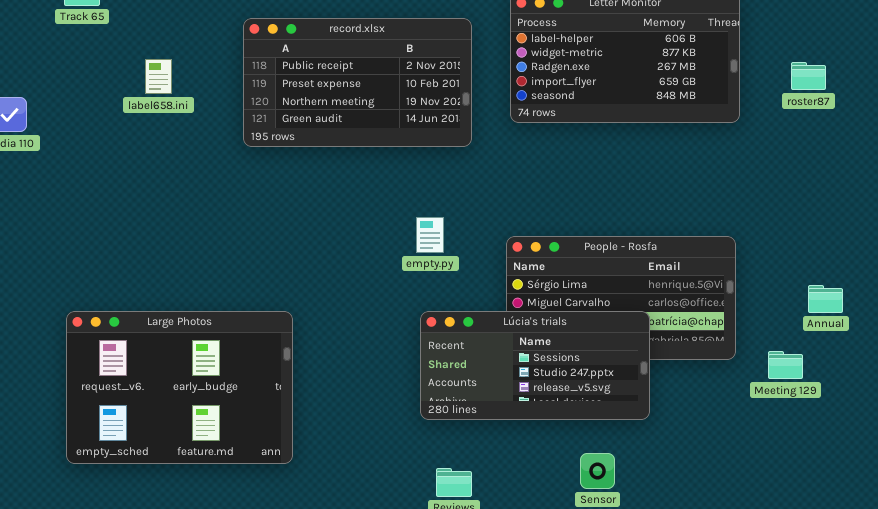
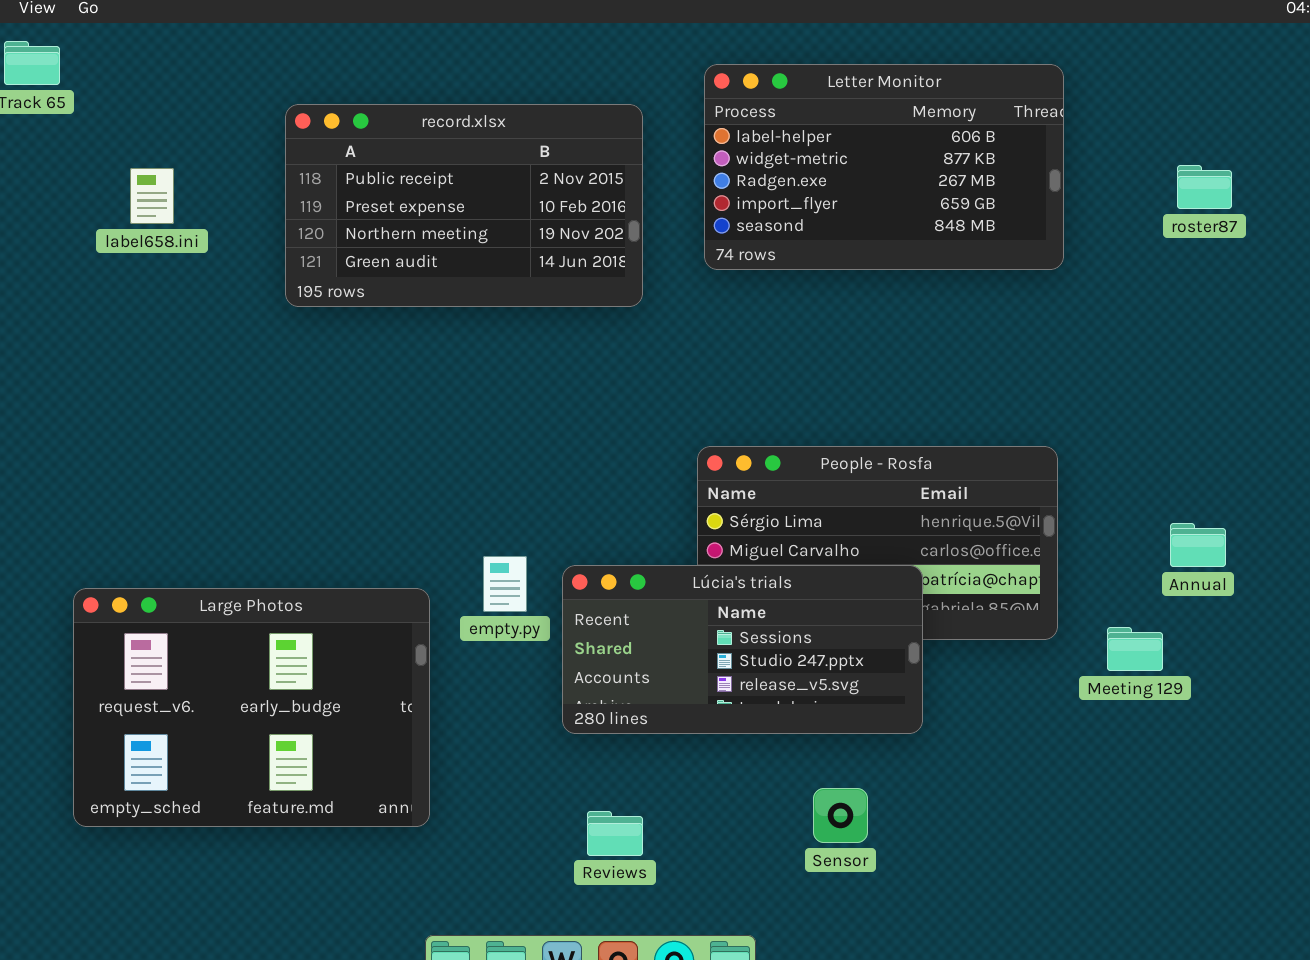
roster87: [791,62,826,90] -> [1177,165,1232,209], moved
empty.py: [416,217,444,253] -> [483,556,527,612], moved
Large Photos: [66,311,293,464] -> [73,588,430,827], moved

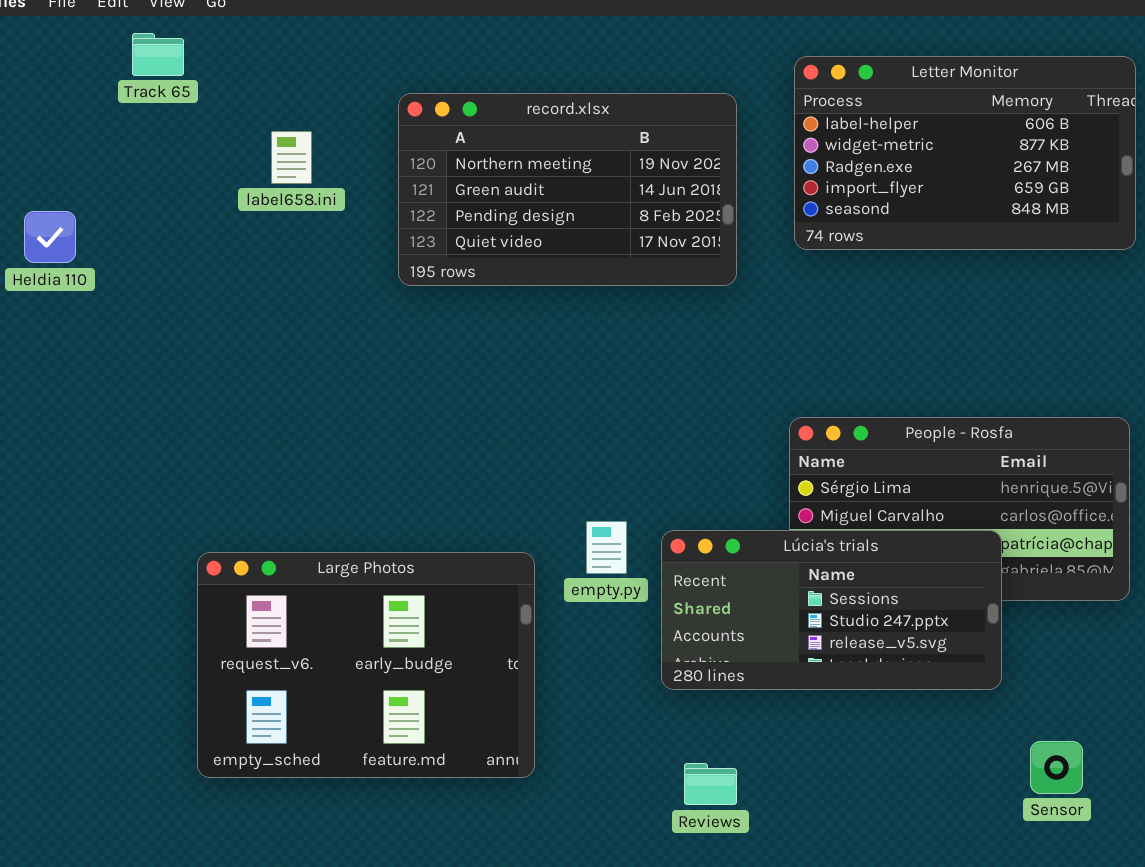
record.xlsx: [285,104,643,307] -> [398,93,737,286], scrolled down 2 rows
label658.ini: [130,168,174,224] -> [271,131,312,184], moved
Sensor: [813,788,868,843] -> [1030,741,1083,794], moved

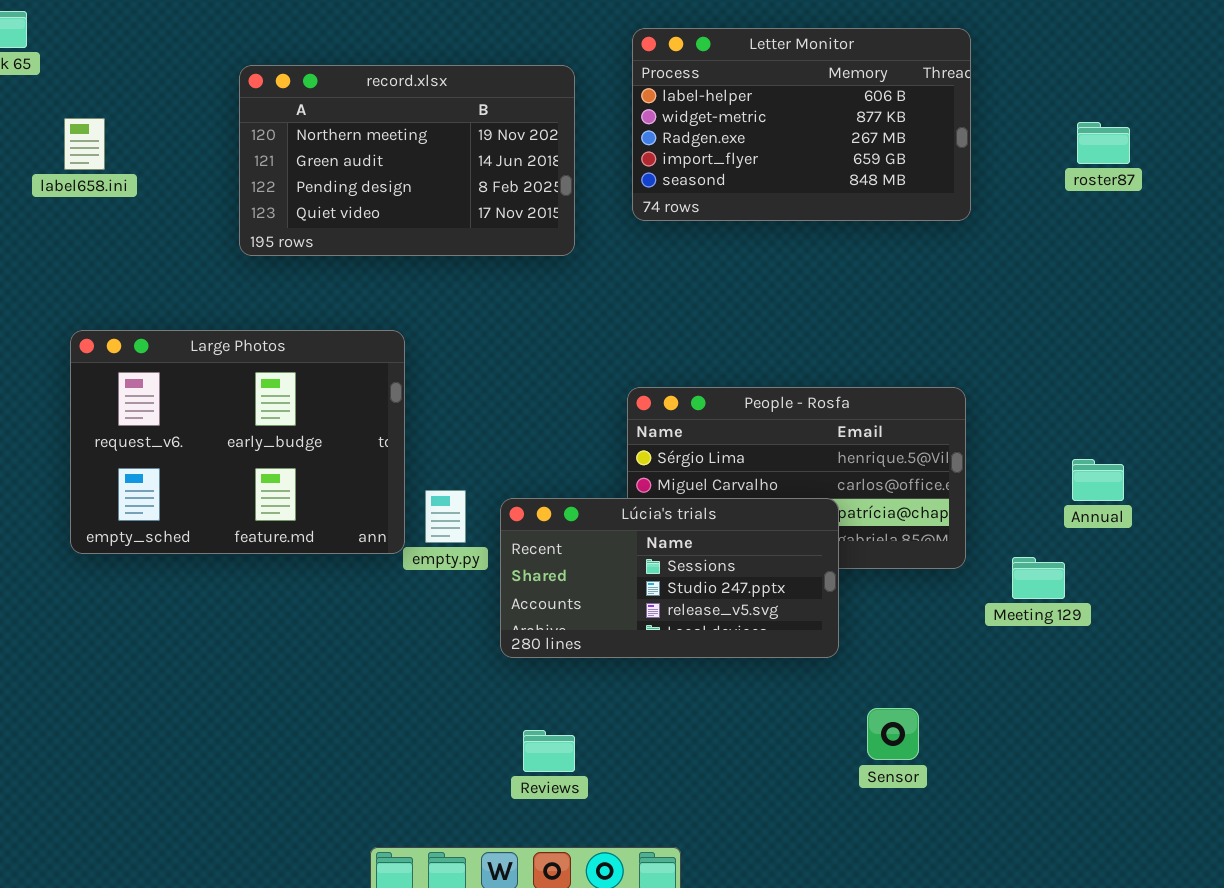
label658.ini: [271,131,312,184] -> [64,118,105,170], moved
Large Photos: [197,552,535,778] -> [70,330,405,554], moved

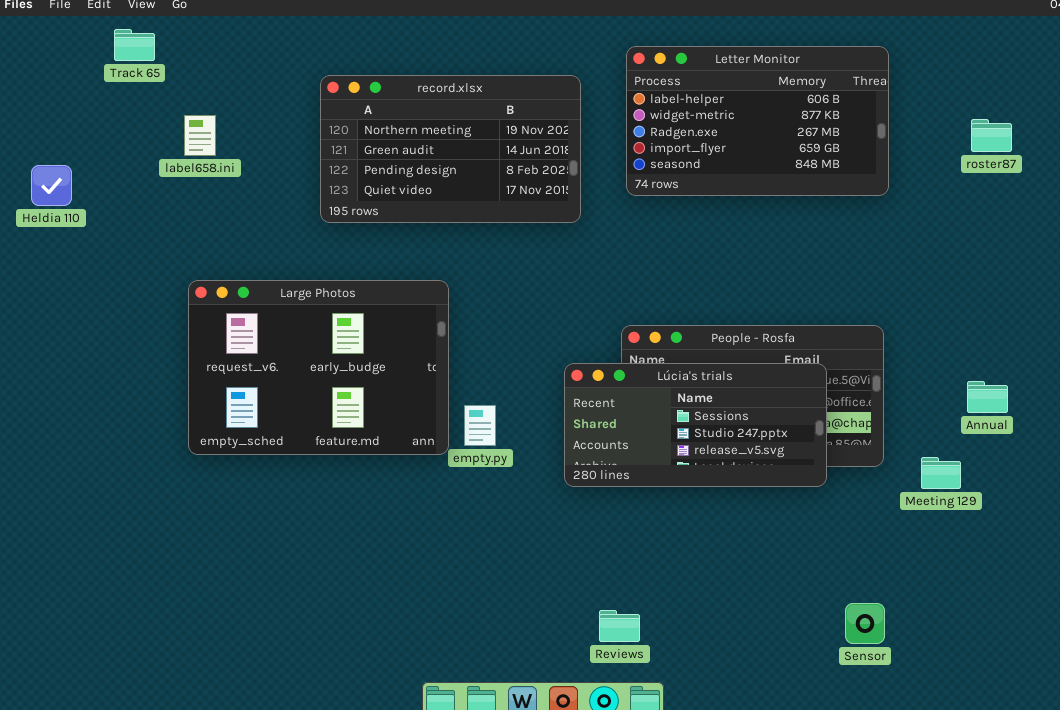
Lúcia's trials: [500,498,839,658] -> [564,363,827,487], moved
Sensor: [867,708,919,760] -> [845,603,885,644], moved
Reviews: [523,730,575,772] -> [599,610,640,642], moved

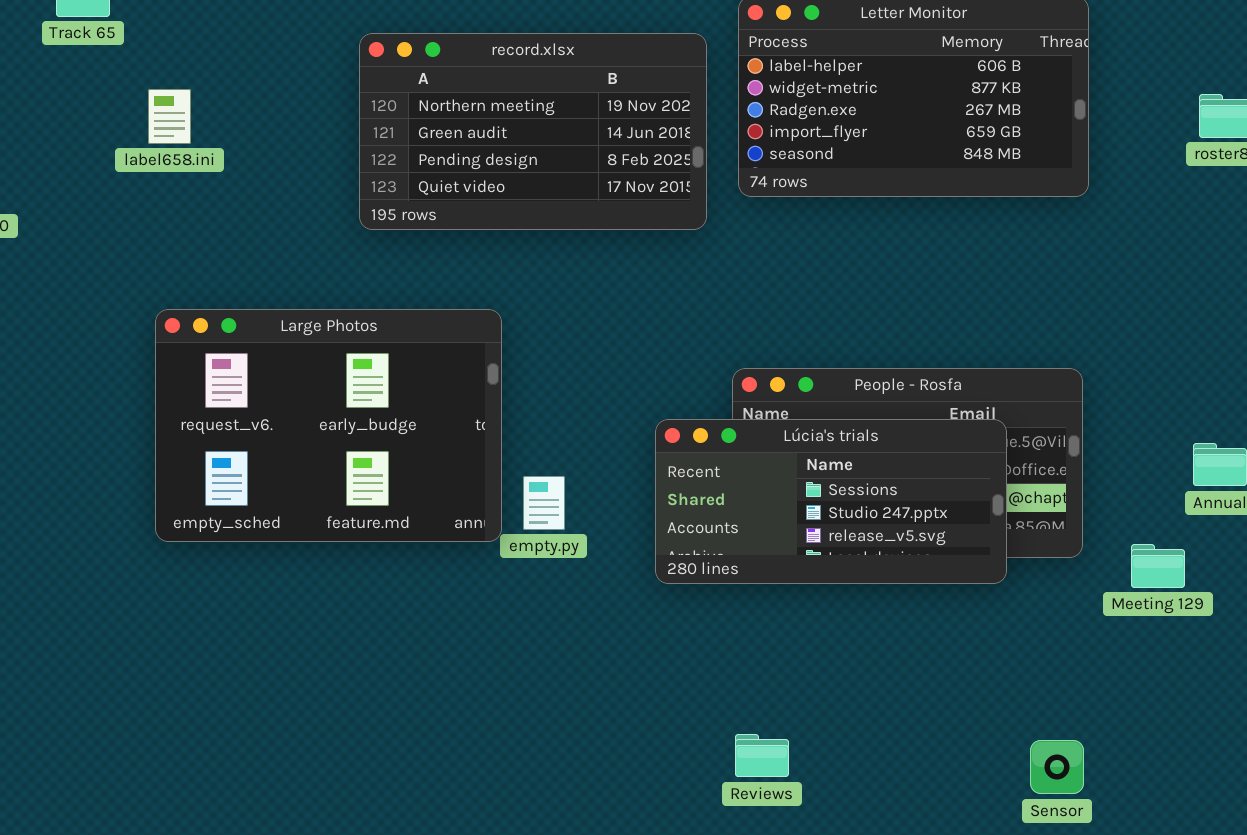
record.xlsx: [320,75,581,223] -> [359,33,707,230], moved
Reviews: [599,610,640,642] -> [735,734,789,777], moved

